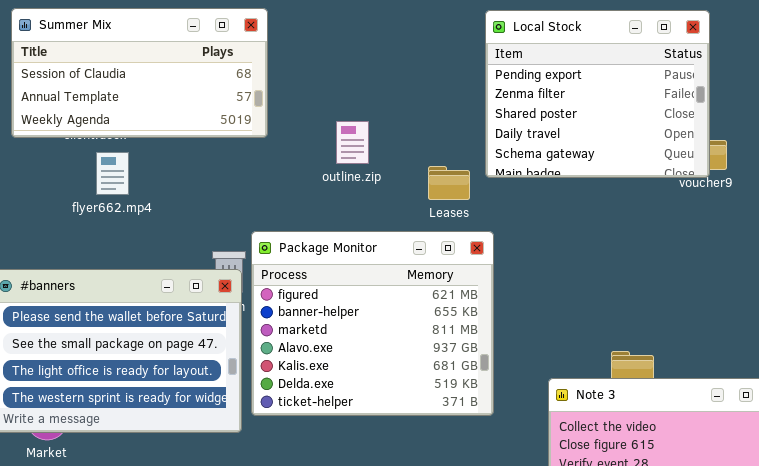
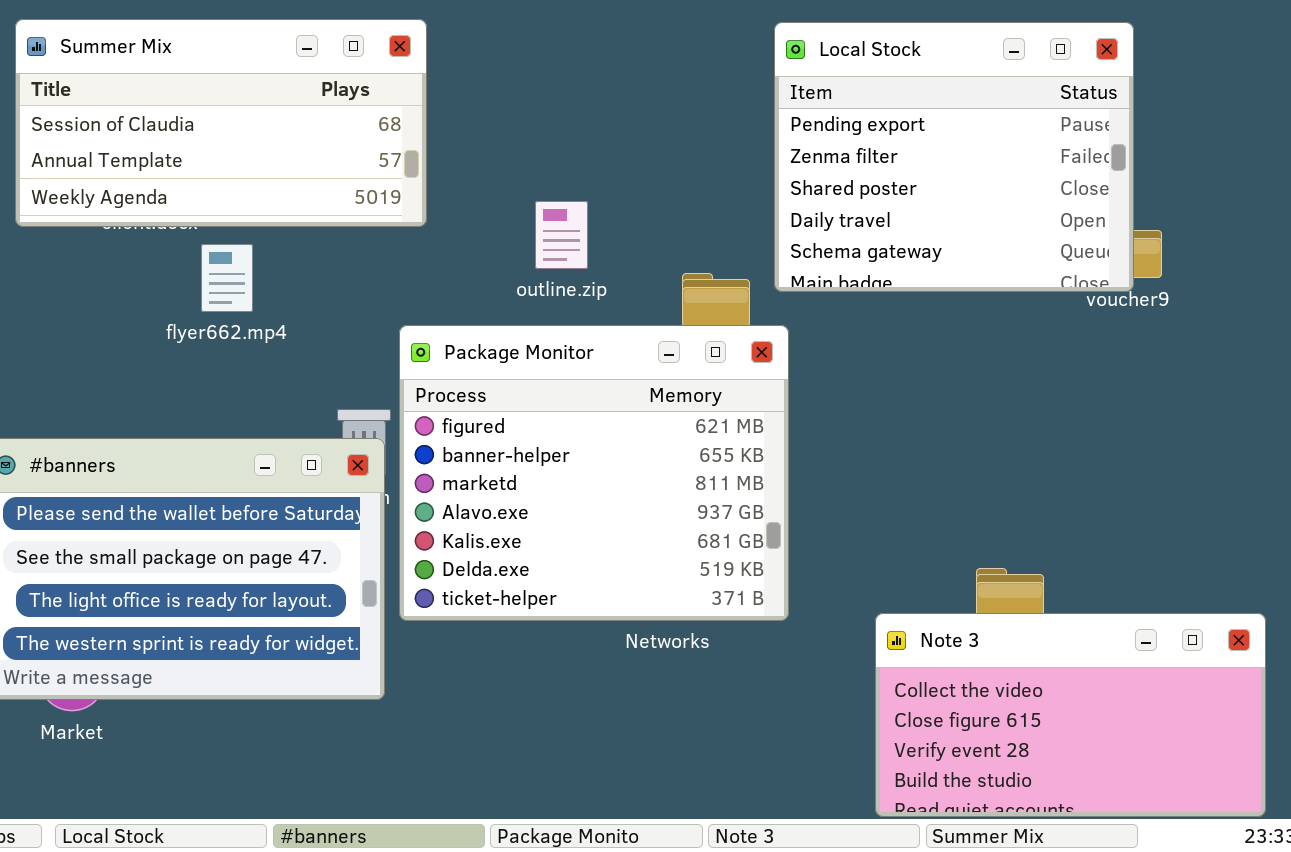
flyer662.mp4: [96,152,129,195] -> [201,244,253,312], moved
Package Monitor: [251,231,494,416] -> [399,325,789,621], moved

